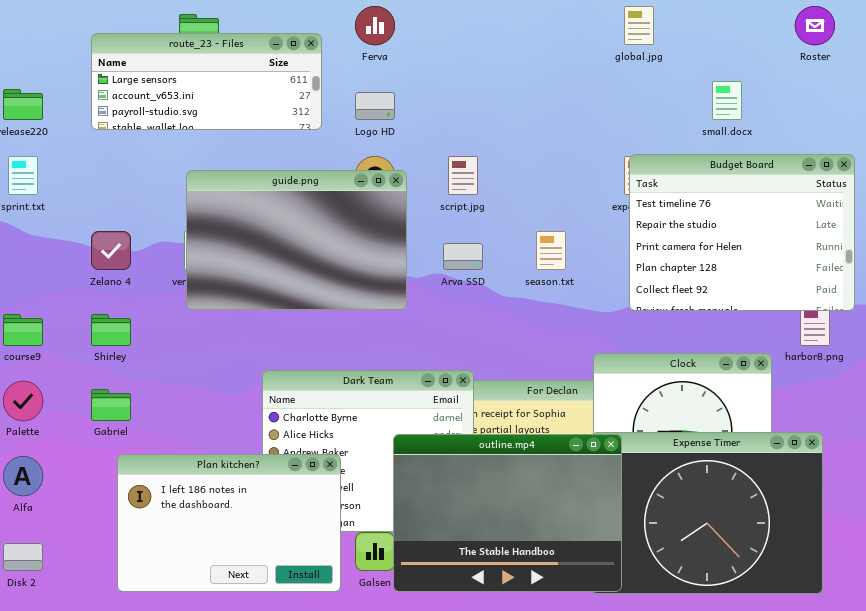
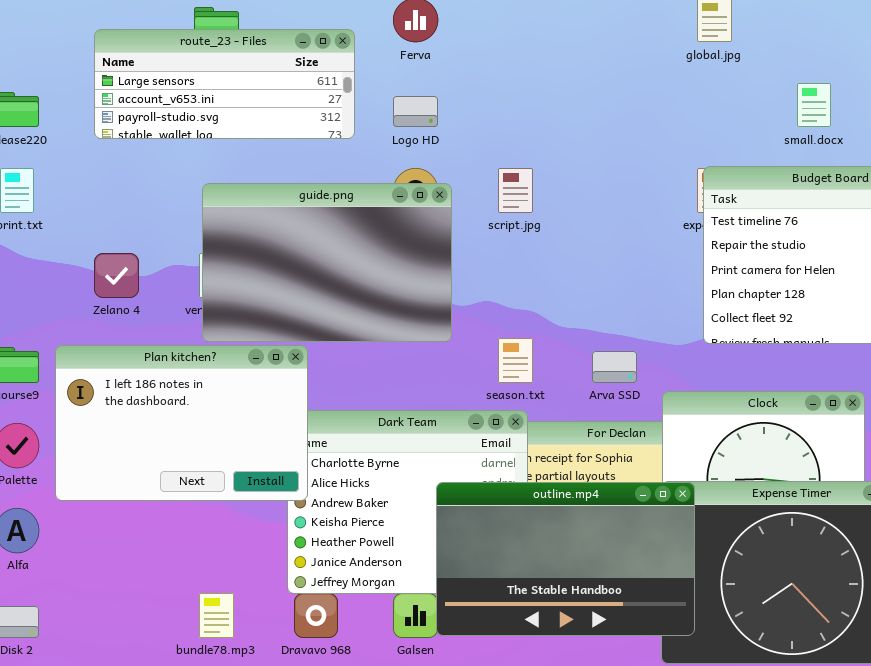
season.txt: [536,231,566,270] -> [498,338,533,383], moved
Arva SSD: [443,243,483,270] -> [592,351,637,383], moved
outline.mp4: [393,434,622,592] -> [436,482,695,636], resized
Plan kitchen?: [117,454,341,592] -> [55,345,308,501], moved

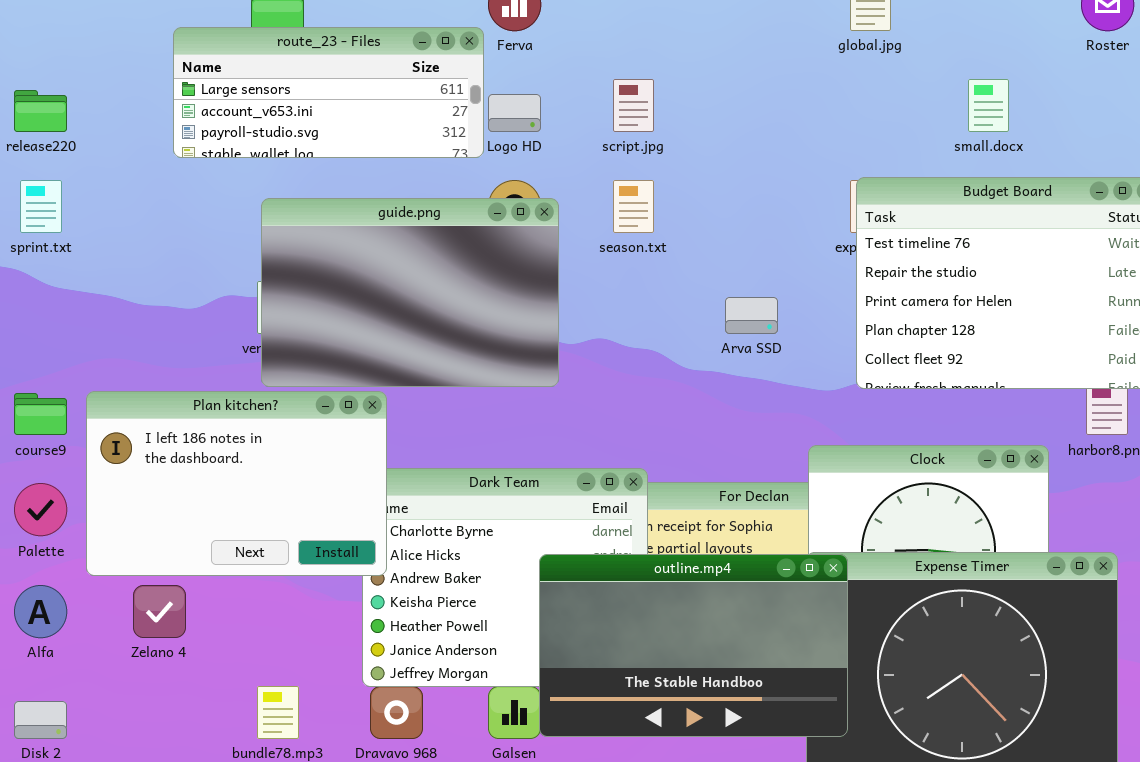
route_23 - Files: [94,29,355,139] -> [173,27,484,158], moved
script.jpg: [498,168,533,213] -> [613,79,654,132], moved
Zelano 4: [94,253,139,298] -> [133,585,186,638], moved
season.txt: [498,338,533,383] -> [613,180,654,233], moved
Arva SSD: [592,351,637,383] -> [725,297,778,334], moved

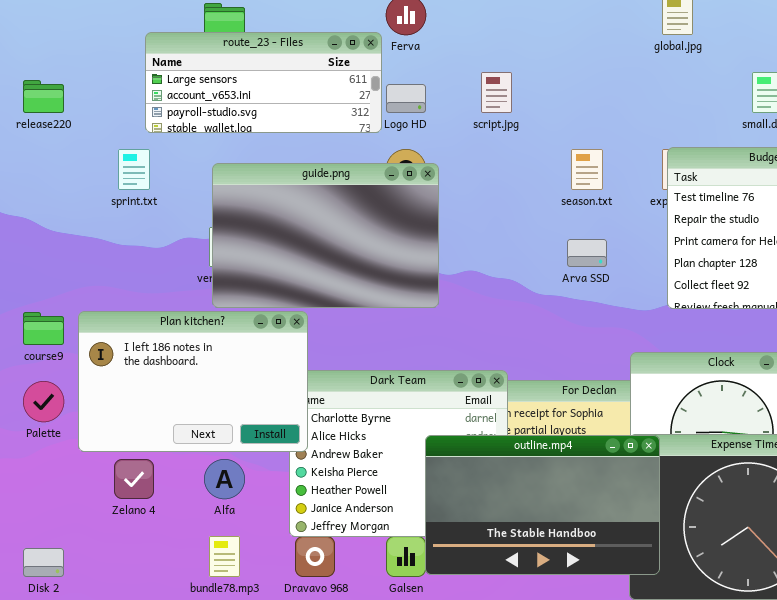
sprint.txt: [20,180,62,233] -> [118,149,150,190], moved
season.txt: [613,180,654,233] -> [571,149,603,190], moved
Alfa: [14,585,67,638] -> [204,459,245,499], moved

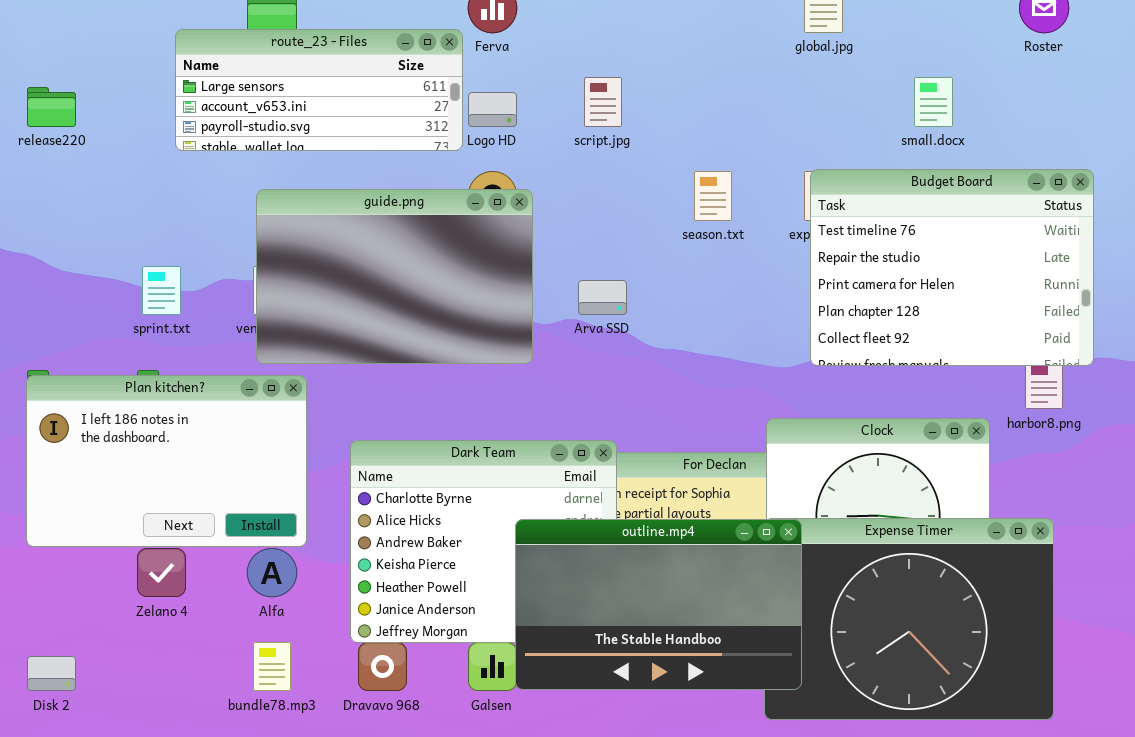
sprint.txt: [118,149,150,190] -> [142,266,181,315], moved
Arva SSD: [567,239,607,267] -> [578,280,627,315], moved
Plan kitchen?: [78,311,308,452] -> [26,375,307,547], moved

